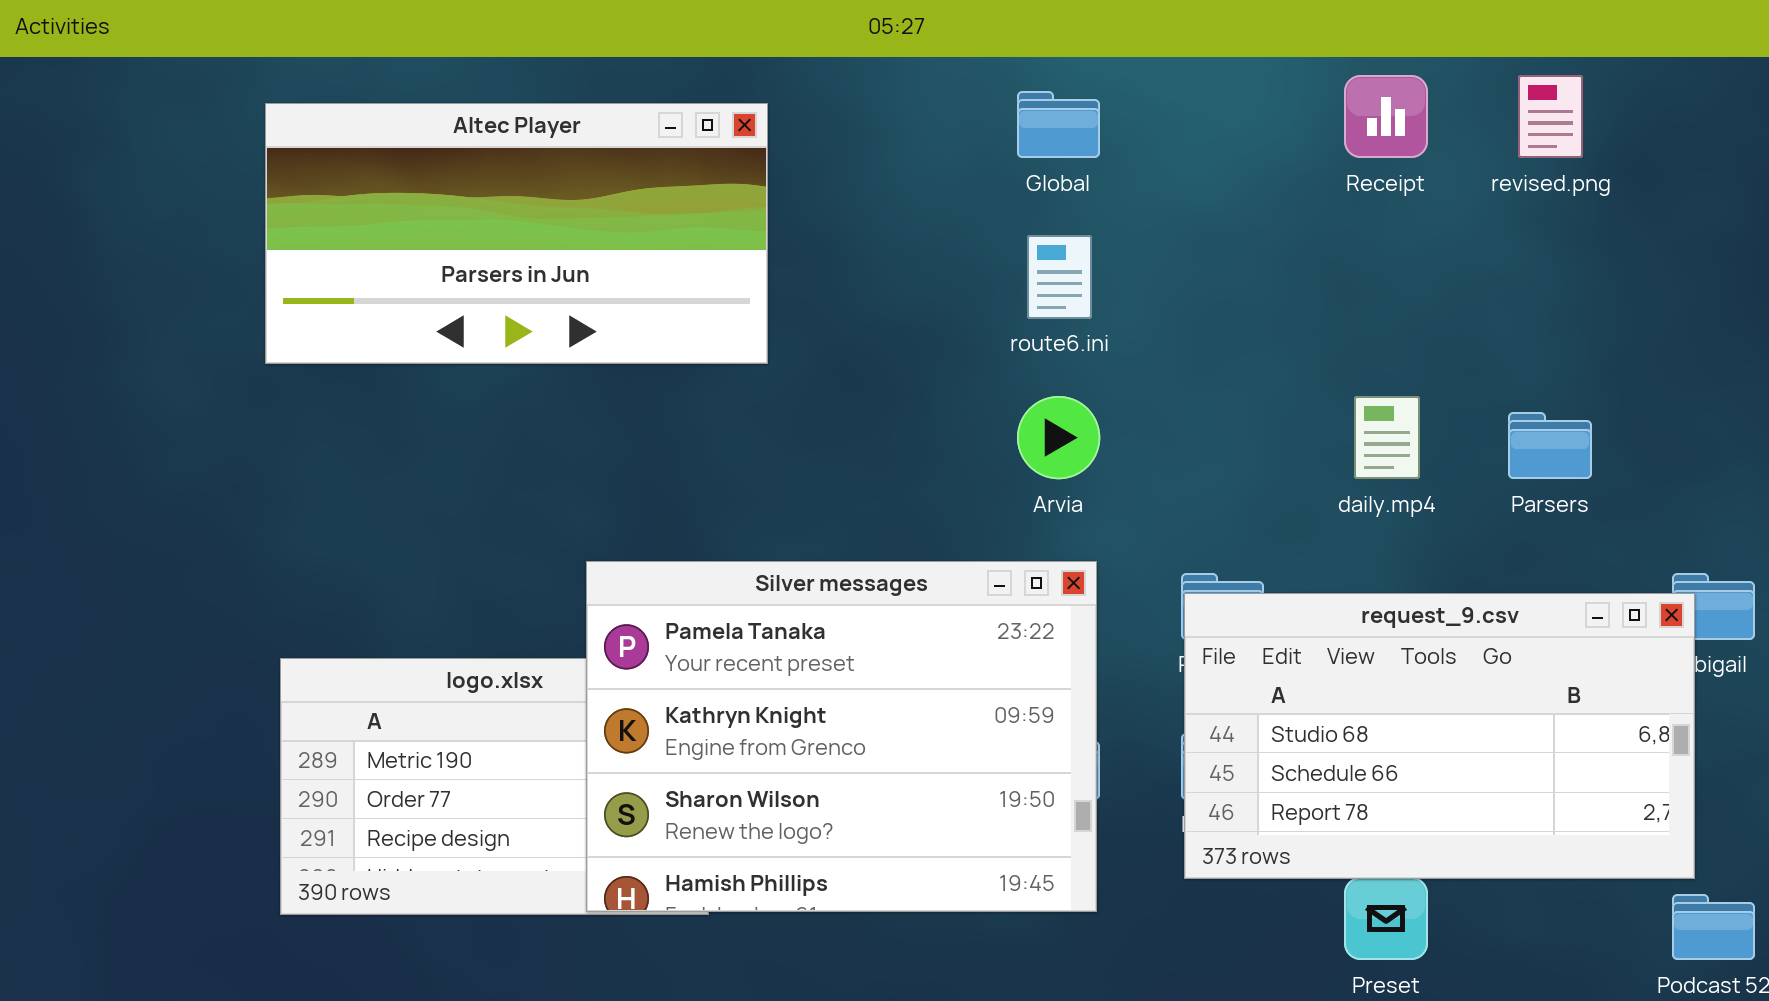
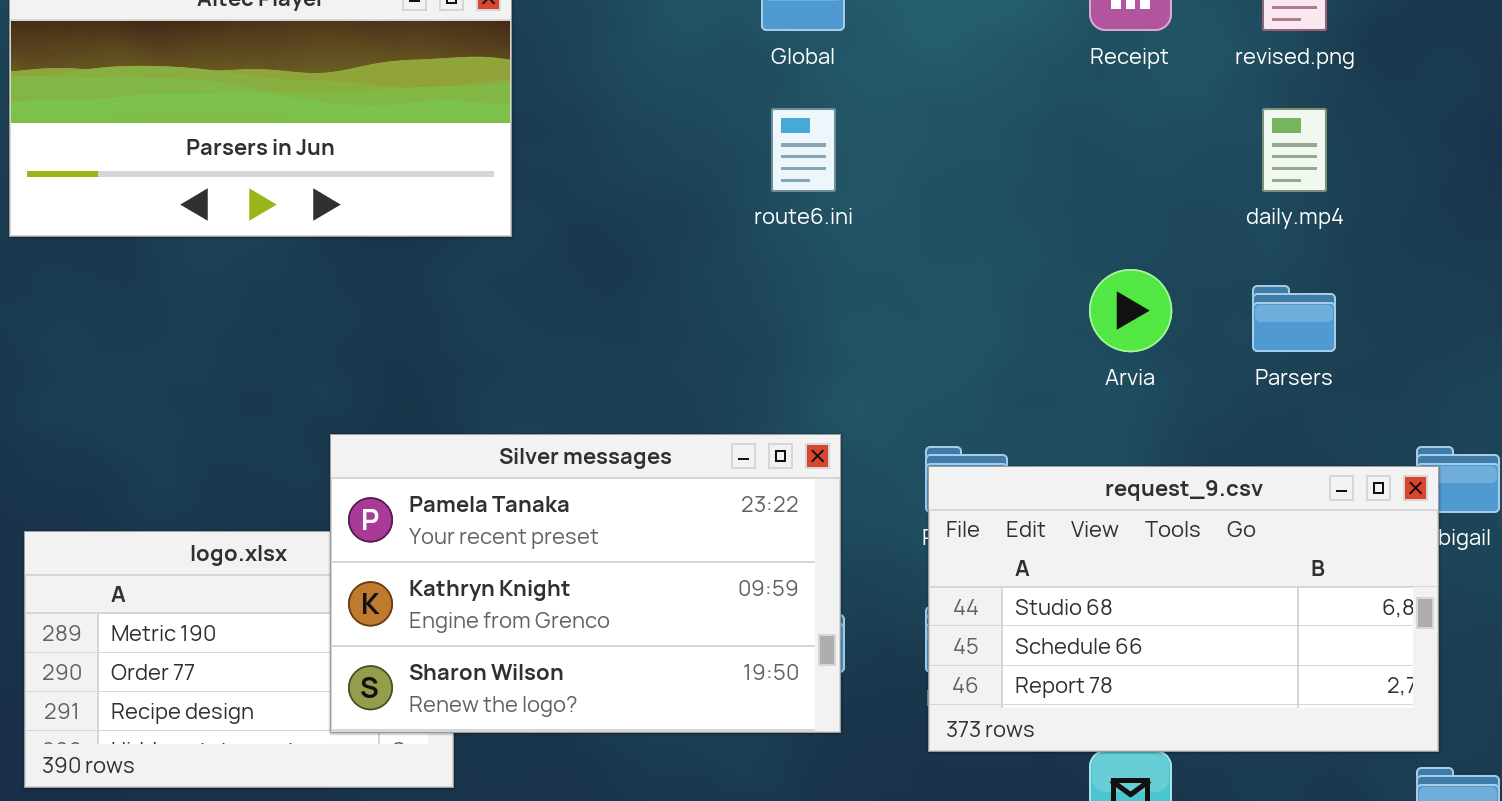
Arvia: [1017,396,1100,479] -> [1089,269,1172,352], moved
daily.mp4: [1354,396,1420,479] -> [1262,108,1327,192], moved
Silver messages: [586,561,1097,912] -> [330,434,841,733], resized

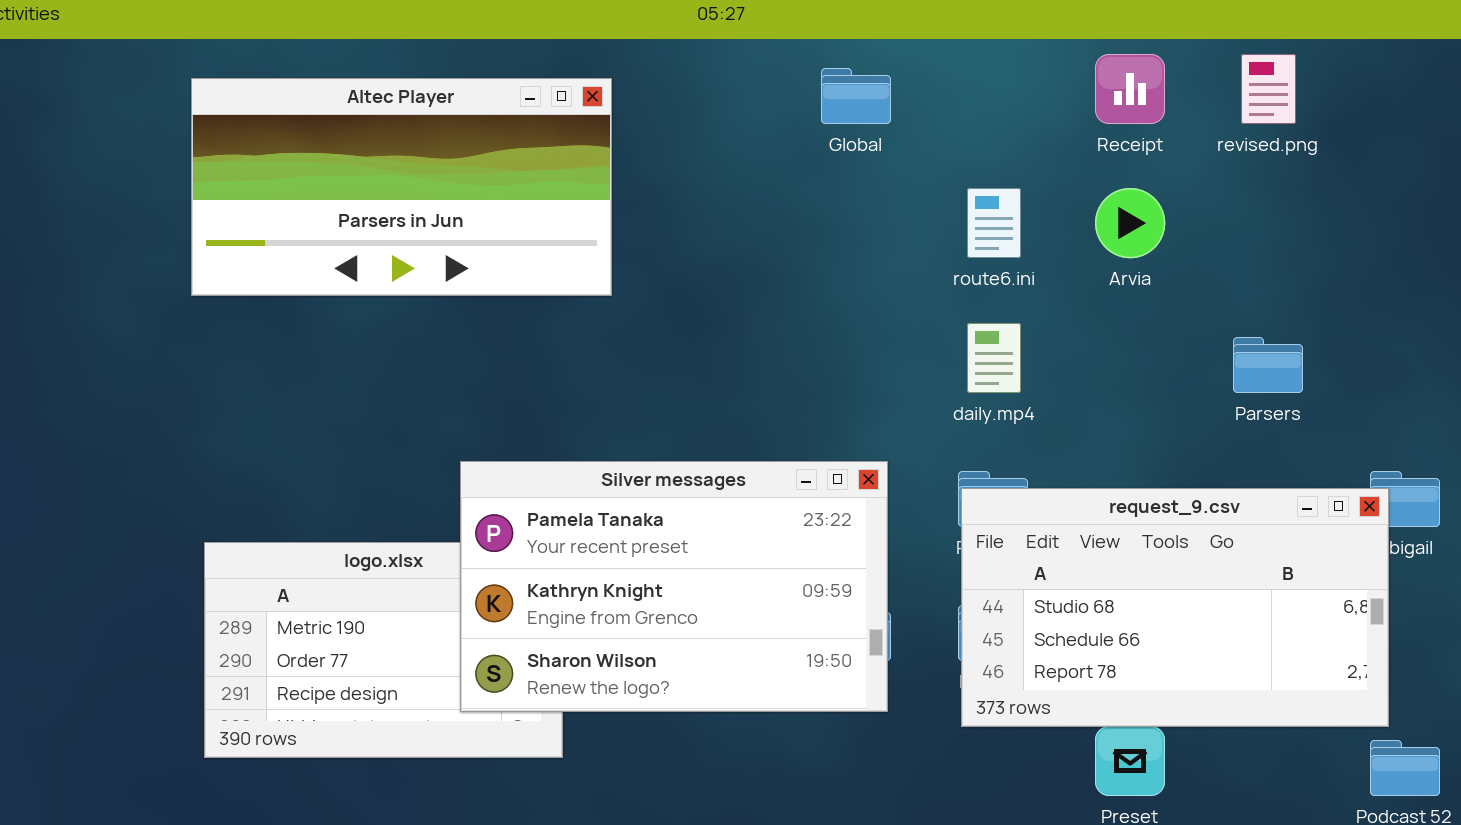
route6.ini: [771,108,836,192] -> [967,188,1021,258], moved
daily.mp4: [1262,108,1327,192] -> [967,323,1021,393], moved
Arvia: [1089,269,1172,352] -> [1095,188,1165,258], moved

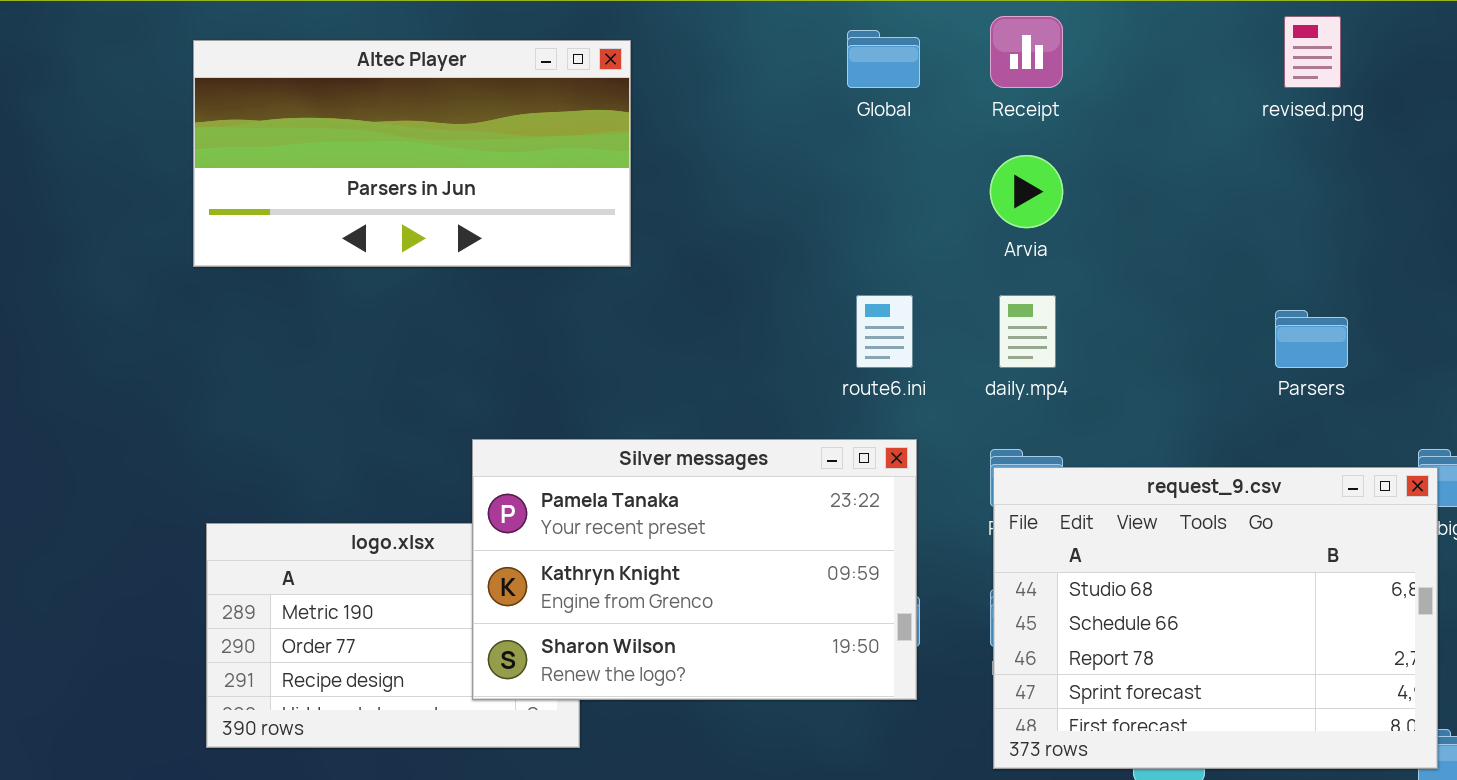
Receipt: [1095,54,1165,124] -> [990,16,1063,88], moved
route6.ini: [967,188,1021,258] -> [856,295,913,368], moved
Arvia: [1095,188,1165,258] -> [990,155,1063,228], moved
request_9.csv: [961,488,1389,727] -> [993,467,1438,769], resized

